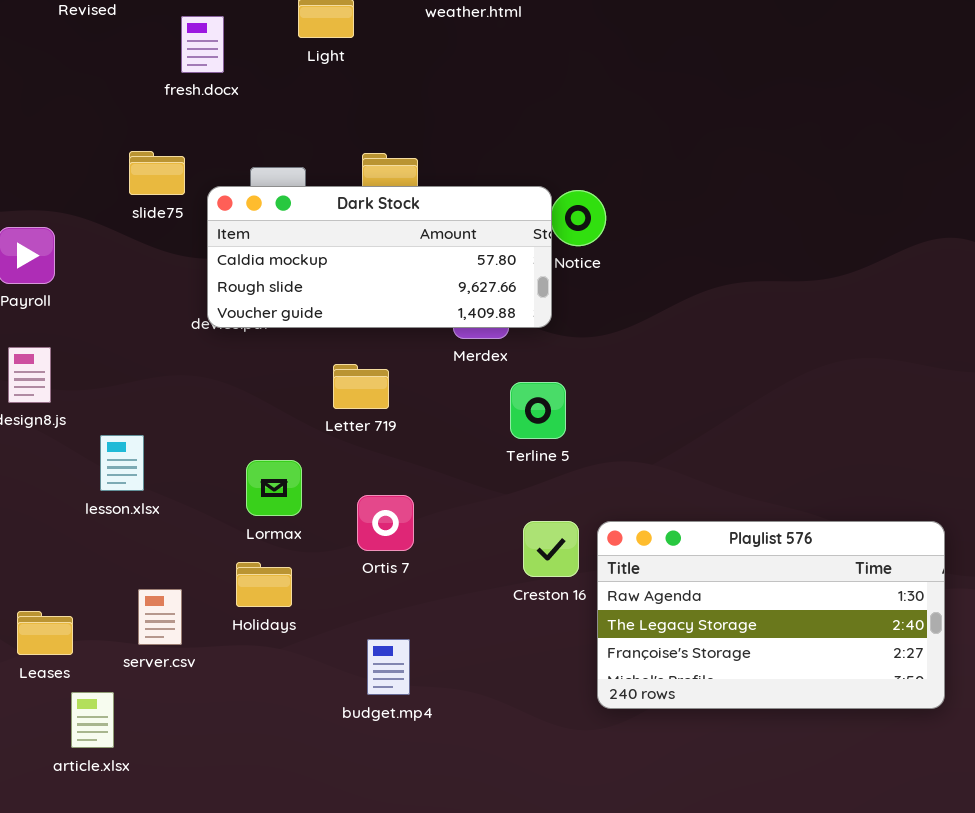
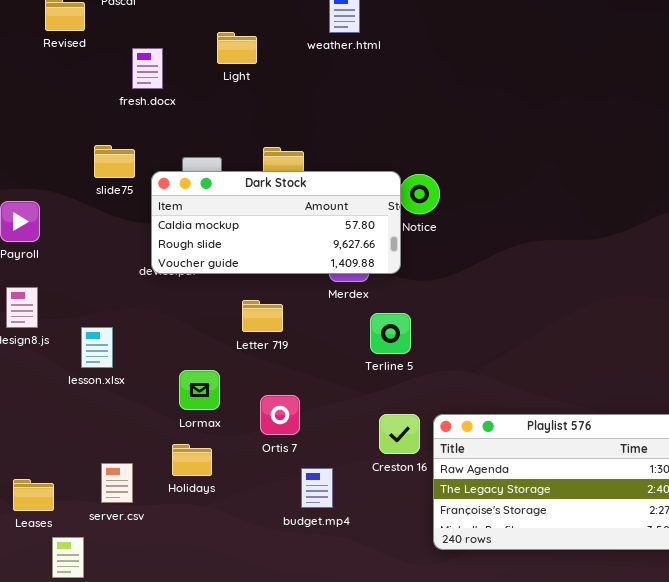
lesson.xlsx: [100,435,144,491] -> [81,327,113,368], moved
budget.mp4: [367,639,410,695] -> [301,468,333,508], moved

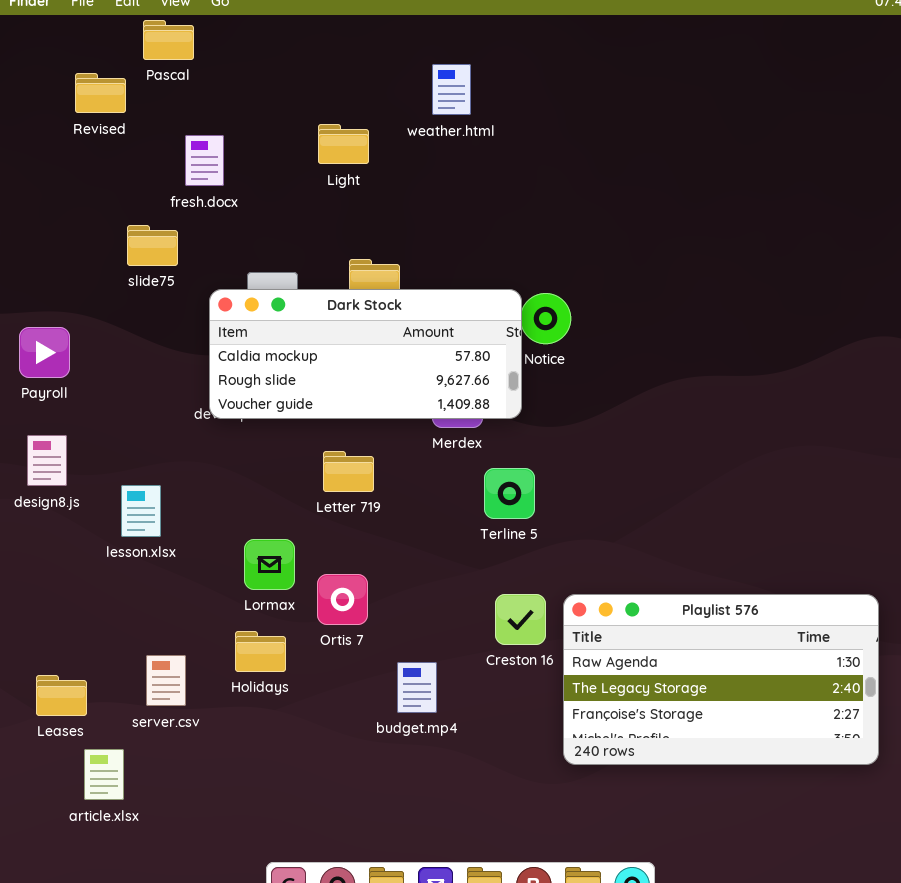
Light: [217,32,257,64] -> [318,124,369,164], moved
slide75: [94,145,135,178] -> [127,225,178,266], moved
Ortis 7: [260,395,300,435] -> [317,574,368,625], moved

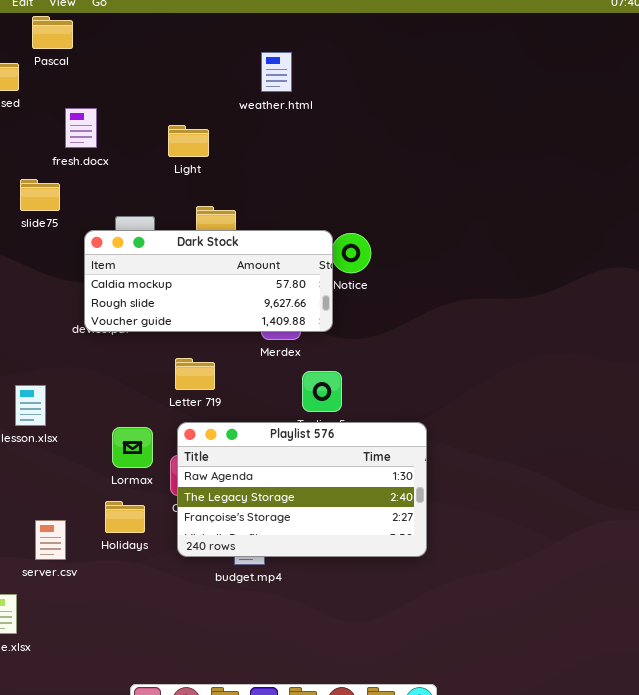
Light: [318,124,369,164] -> [168,125,209,157], moved
Playlist 576: [563,594,879,765] -> [177,422,427,557], moved

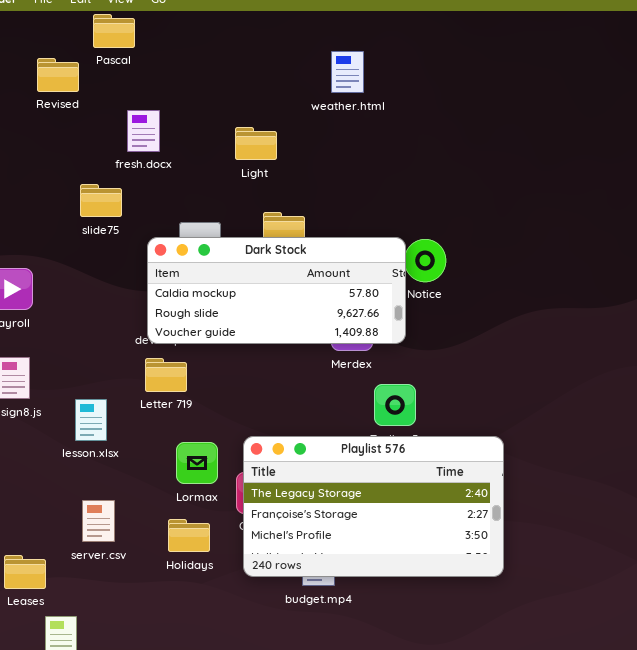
Letter 719: [175,358,215,390] -> [145,358,187,392], moved
Playlist 576: [177,422,427,557] -> [243,436,504,577], scrolled down 1 row
server.csv: [35,520,66,560] -> [82,500,115,542], moved

